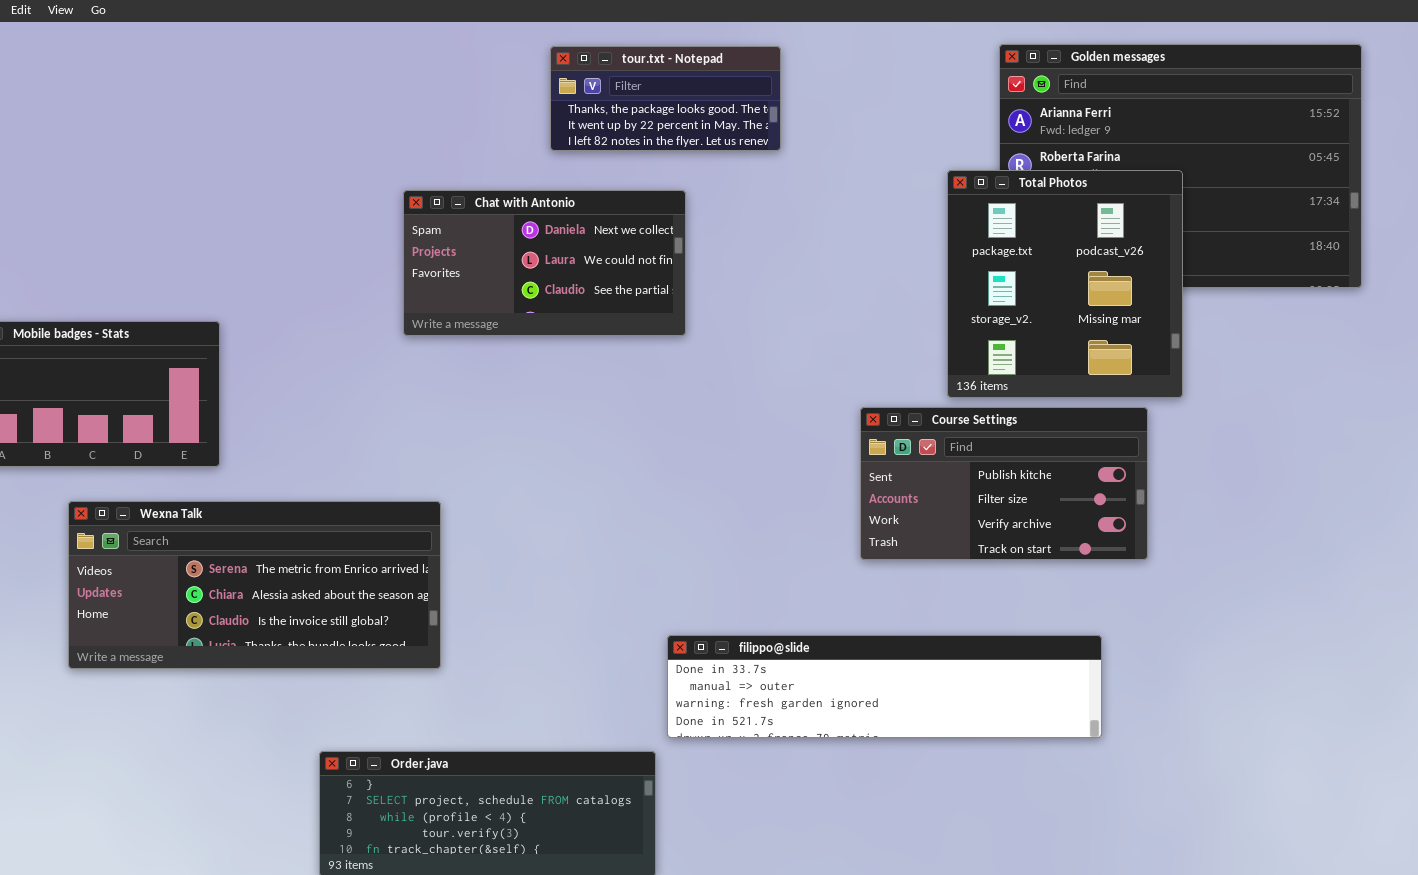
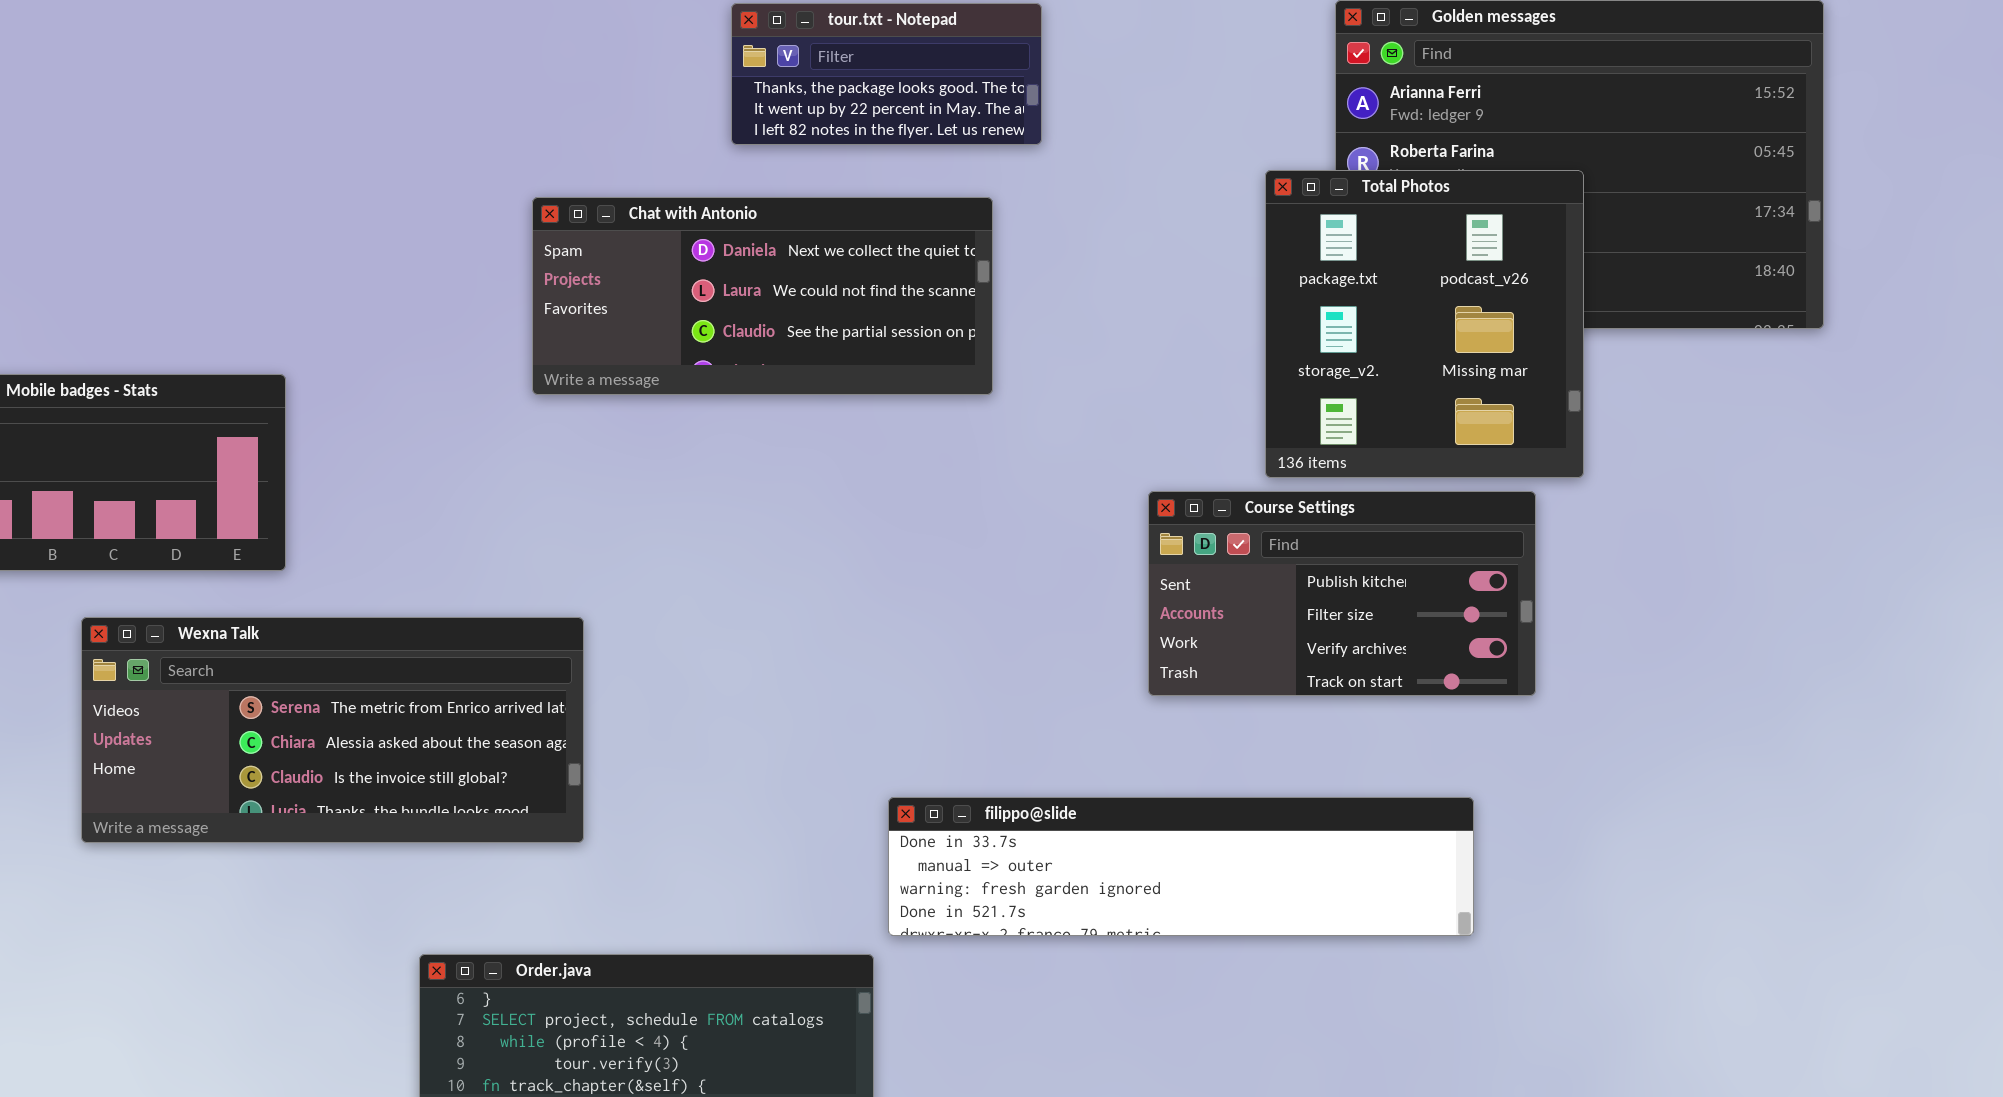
Chat with Antonio: [403,190,686,336] -> [532,197,993,395], resized

